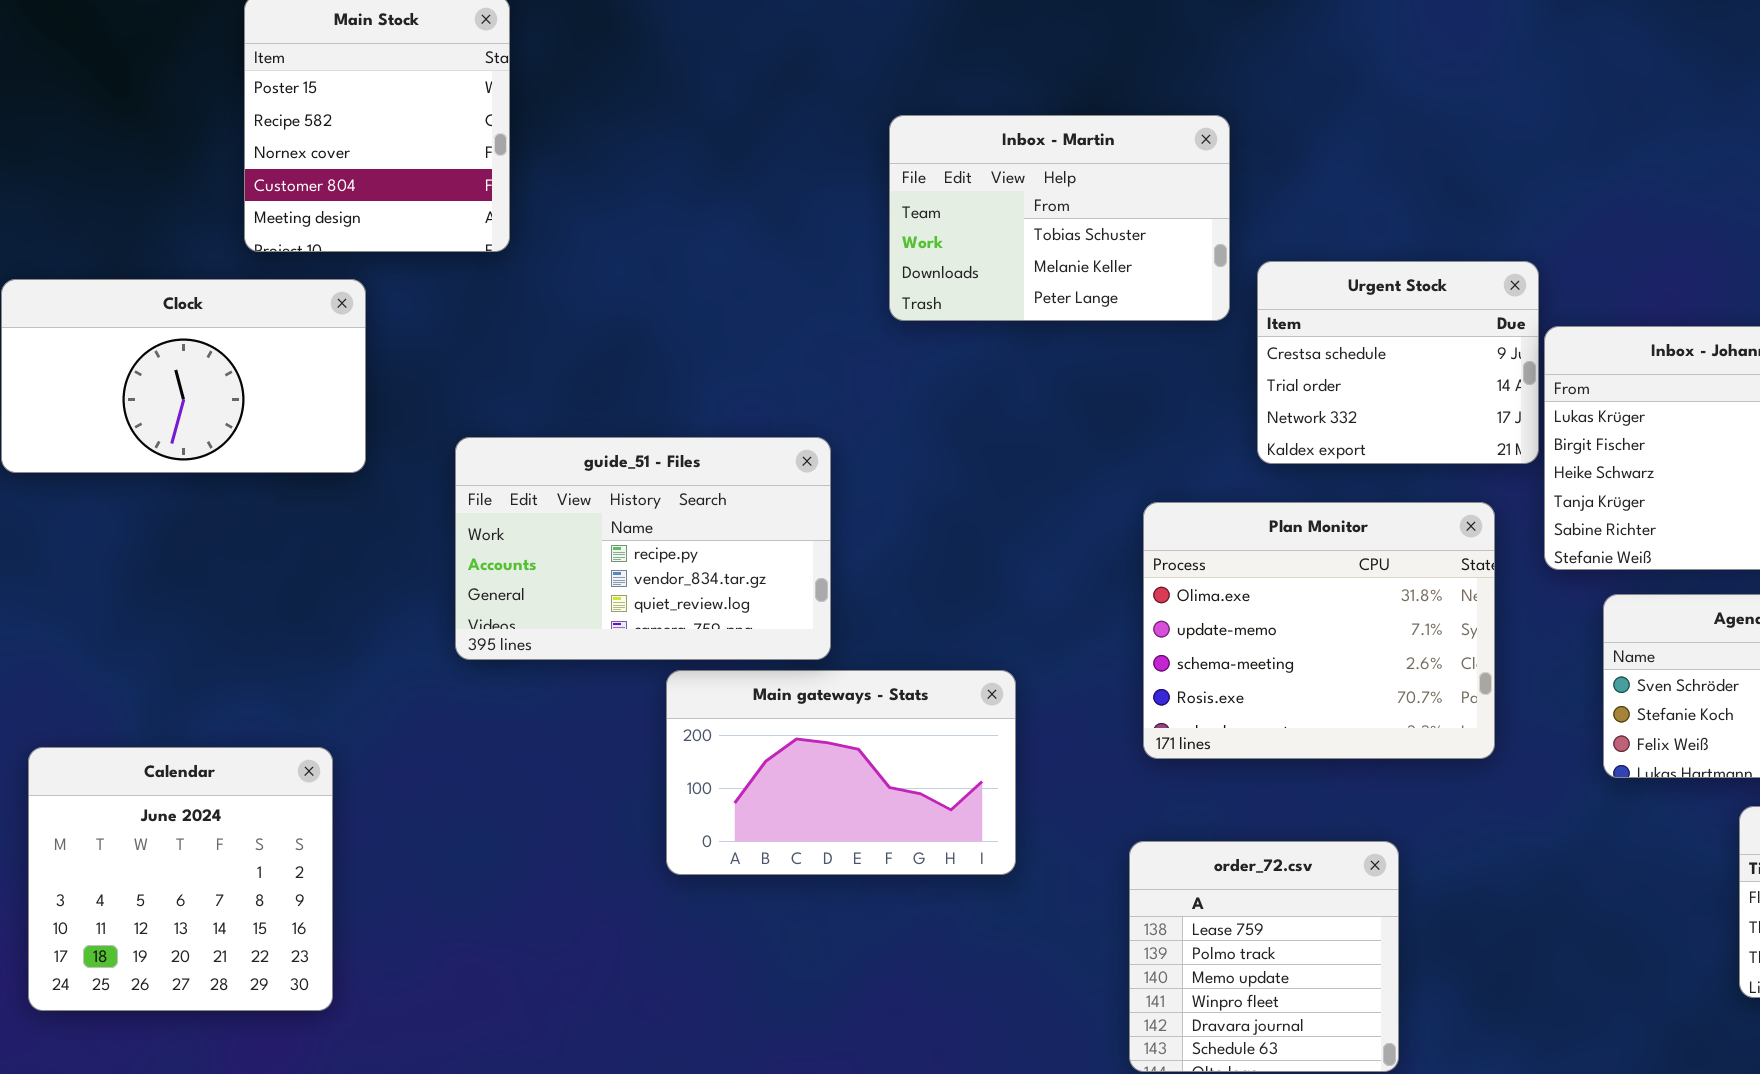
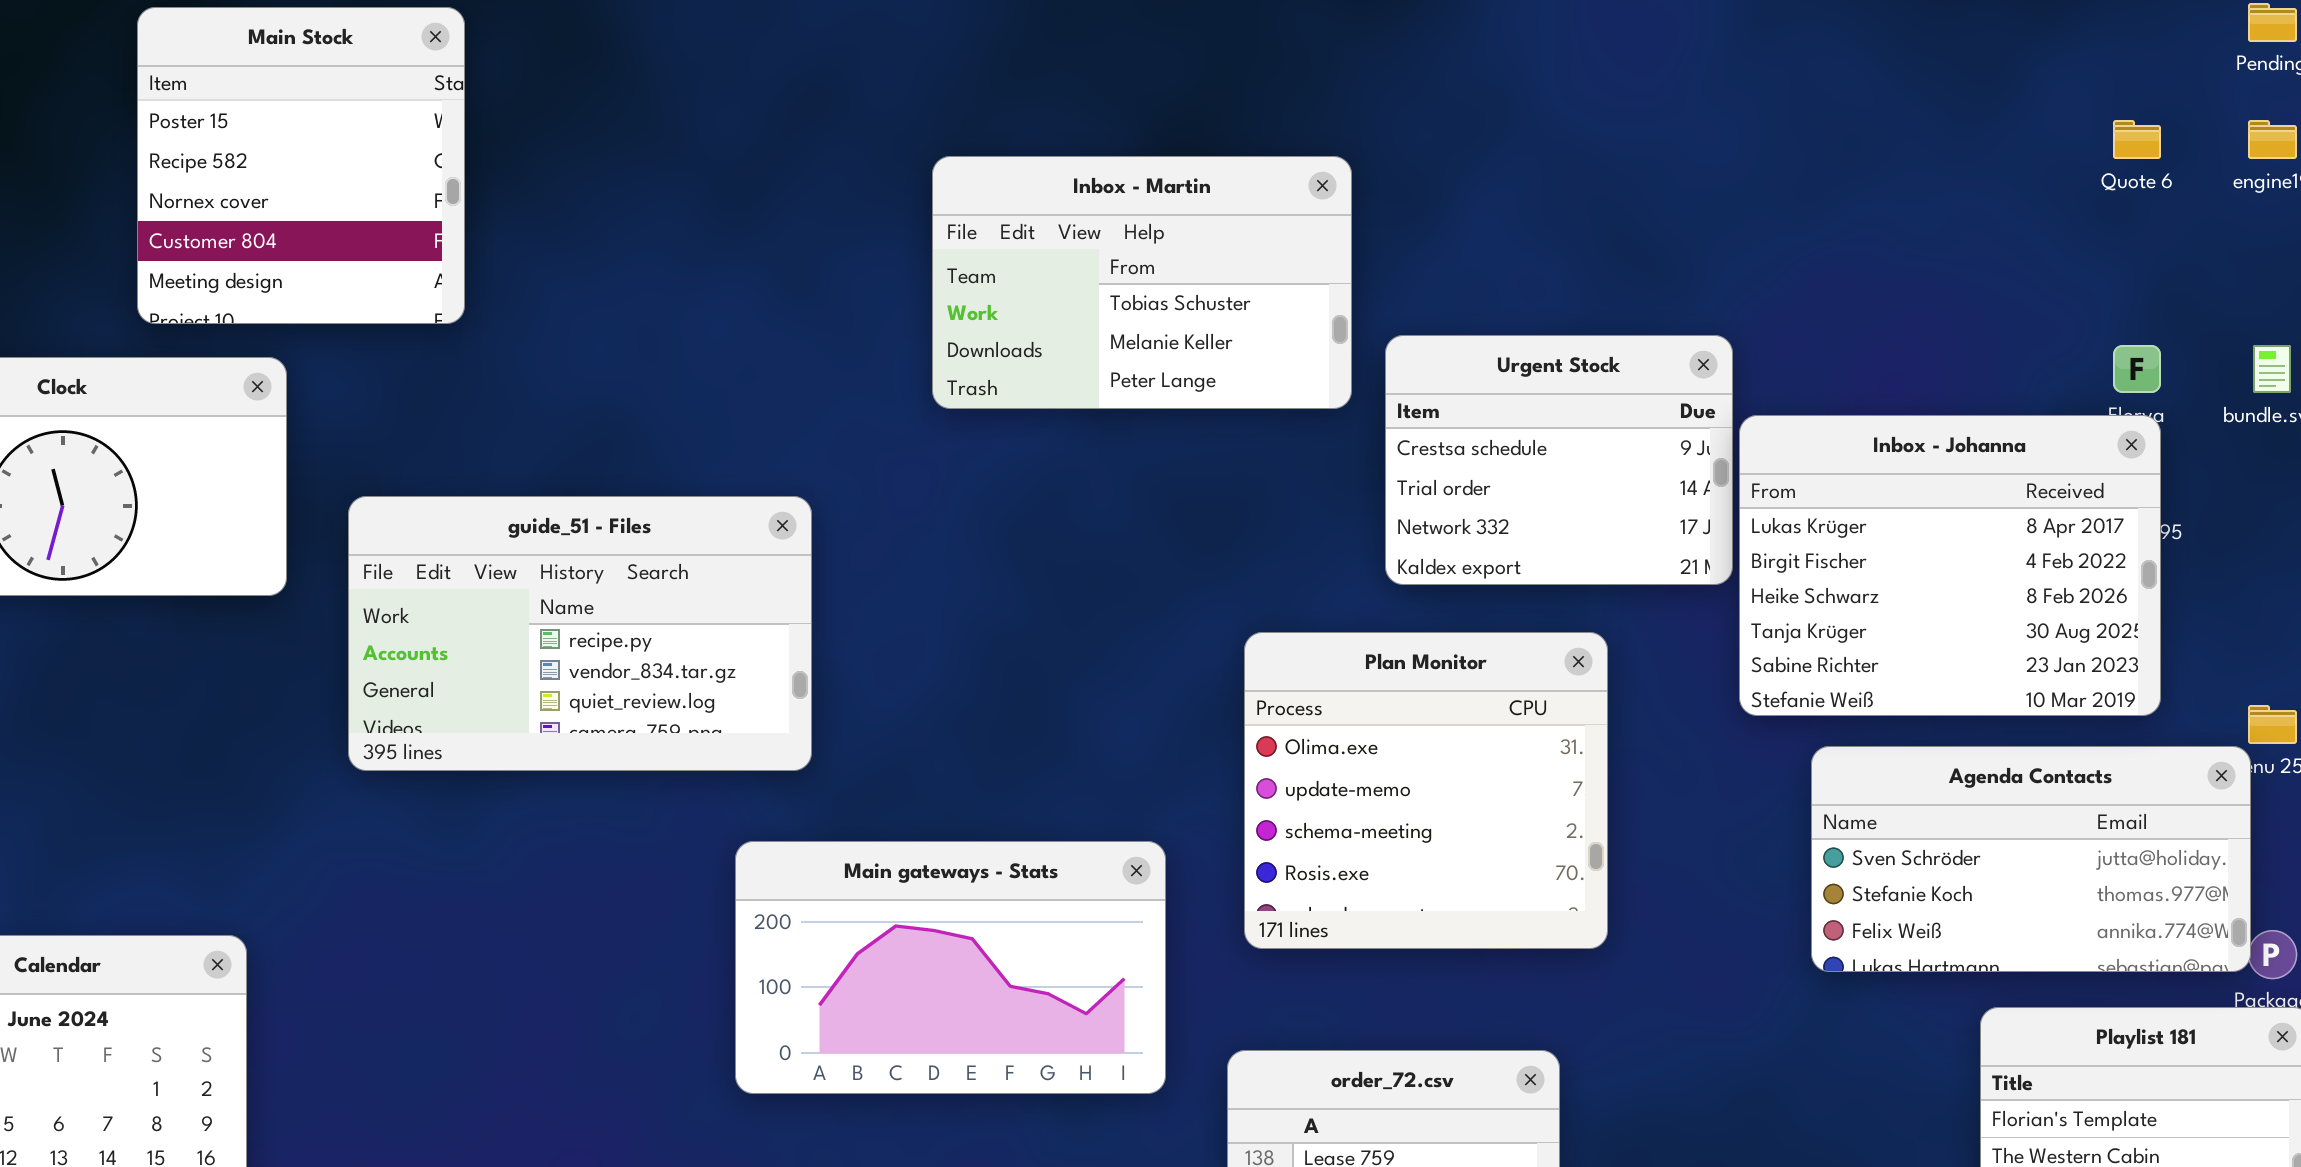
guide_51 - Files: [455,437,831,660] -> [348,496,812,771], moved
Plan Monitor: [1143,502,1495,759] -> [1244,632,1608,949], resized
Main gateways - Stats: [666,670,1016,875] -> [735,841,1166,1094], moved

